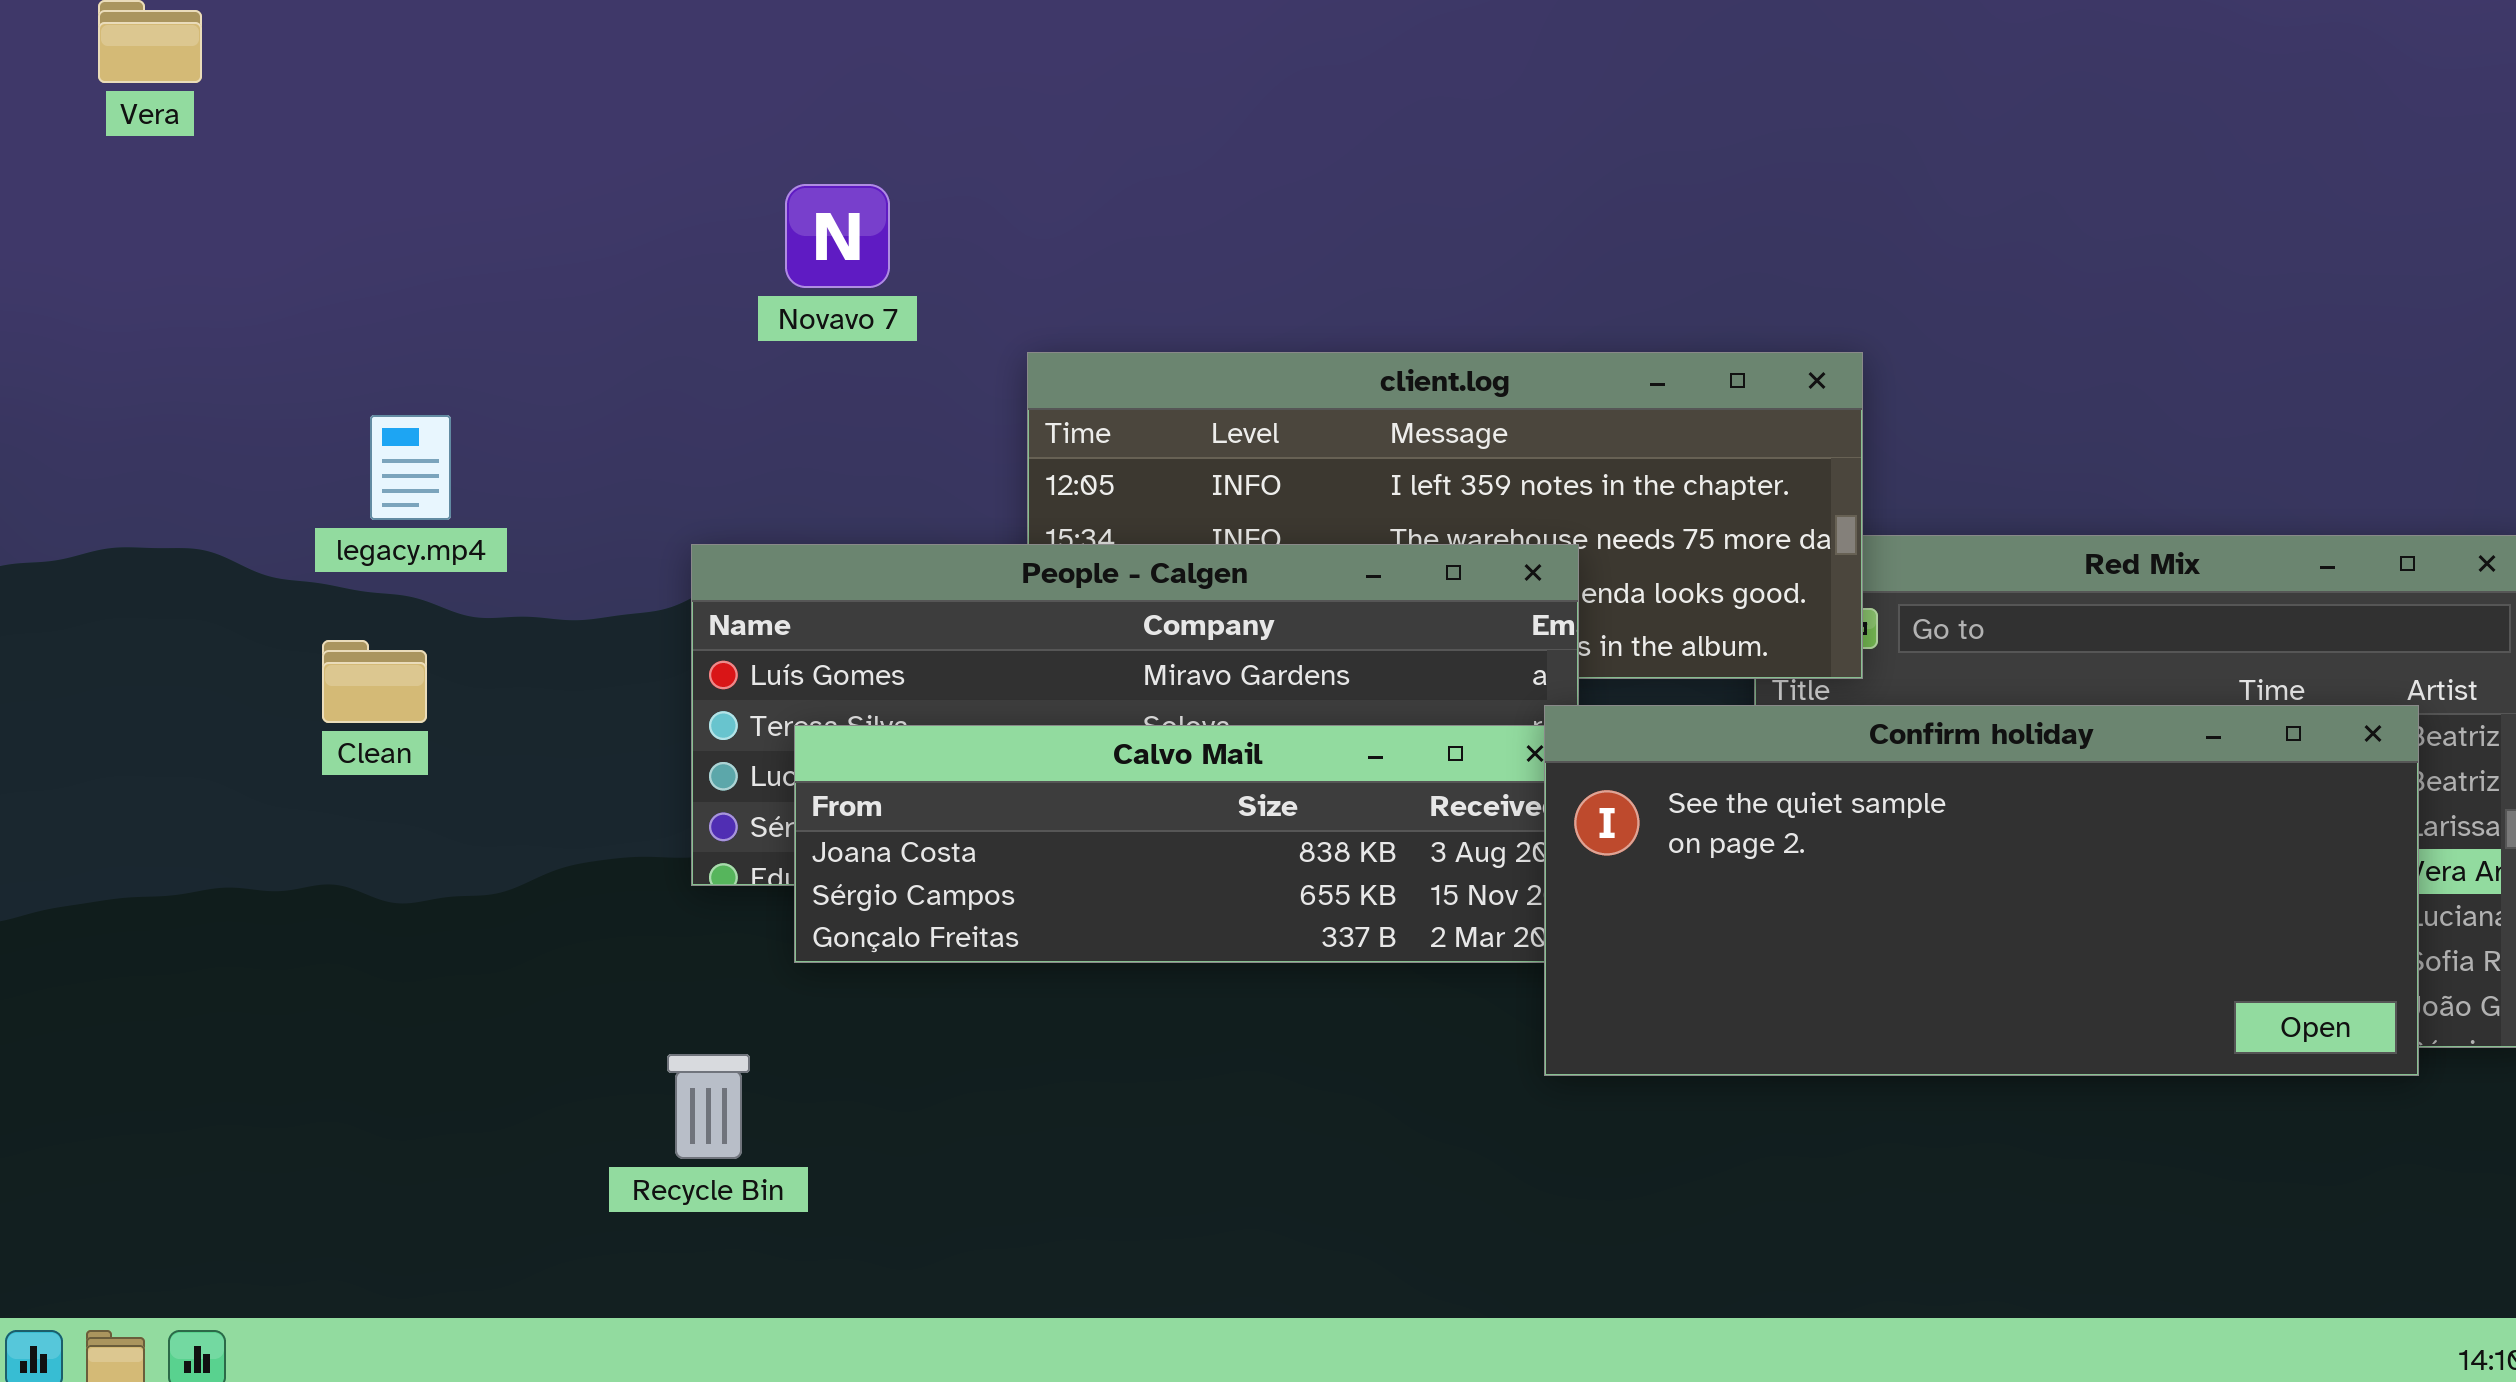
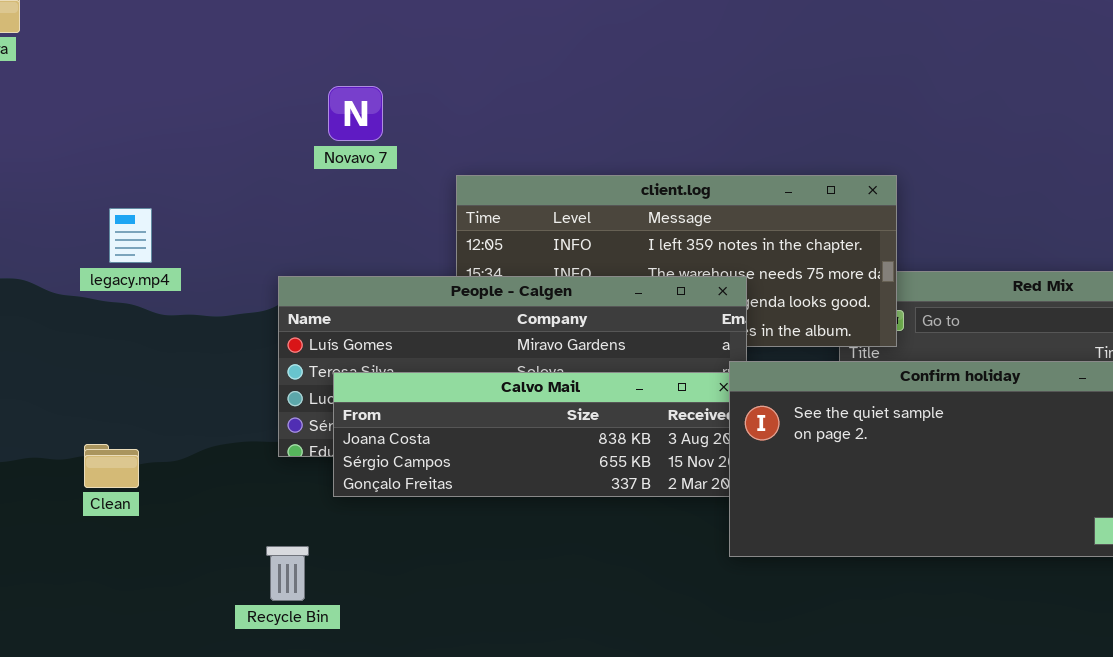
Clean: [322,640,427,723] -> [84,444,139,488], moved

